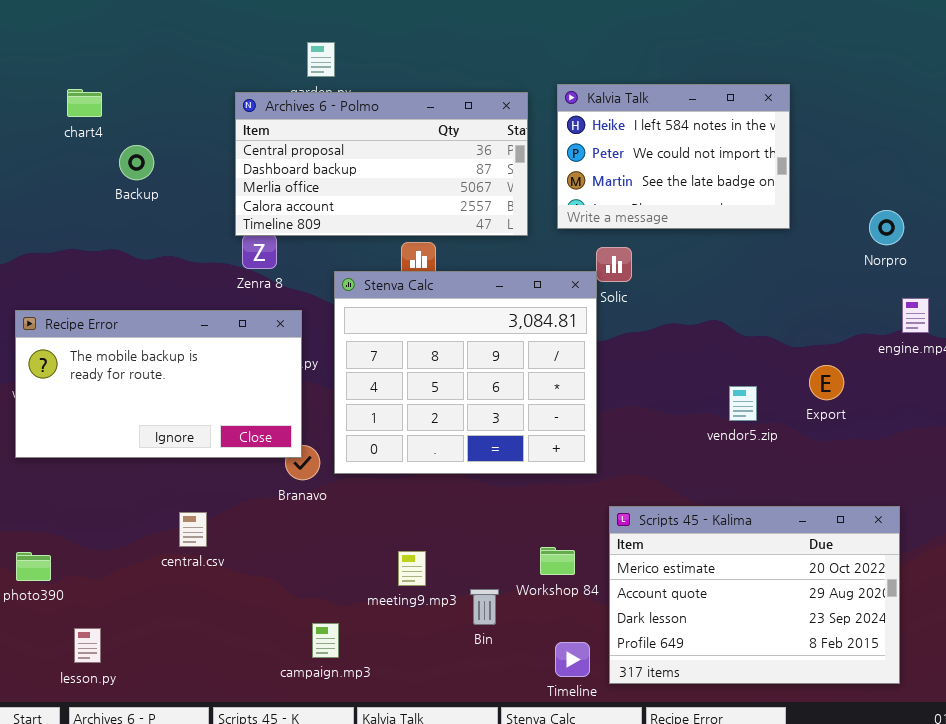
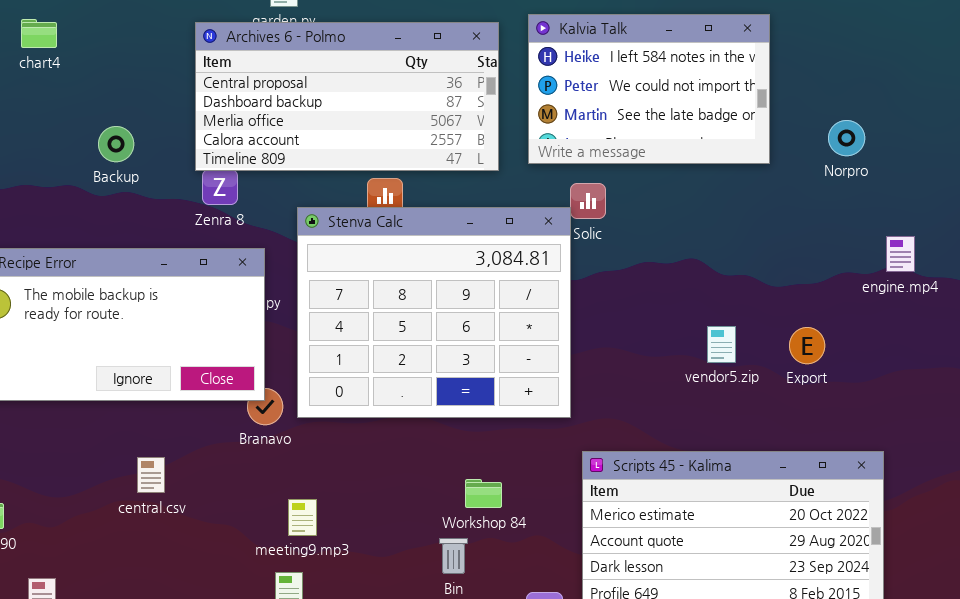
Backup: [119,145,154,180] -> [98,126,134,162], moved
Norpro: [869,210,904,245] -> [828,120,865,156], moved
Export: [809,365,844,400] -> [789,327,825,364], moved
Workshop 84: [540,547,575,575] -> [465,479,502,508], moved
meeting9.mp3: [398,551,426,586] -> [288,499,317,536], moved

